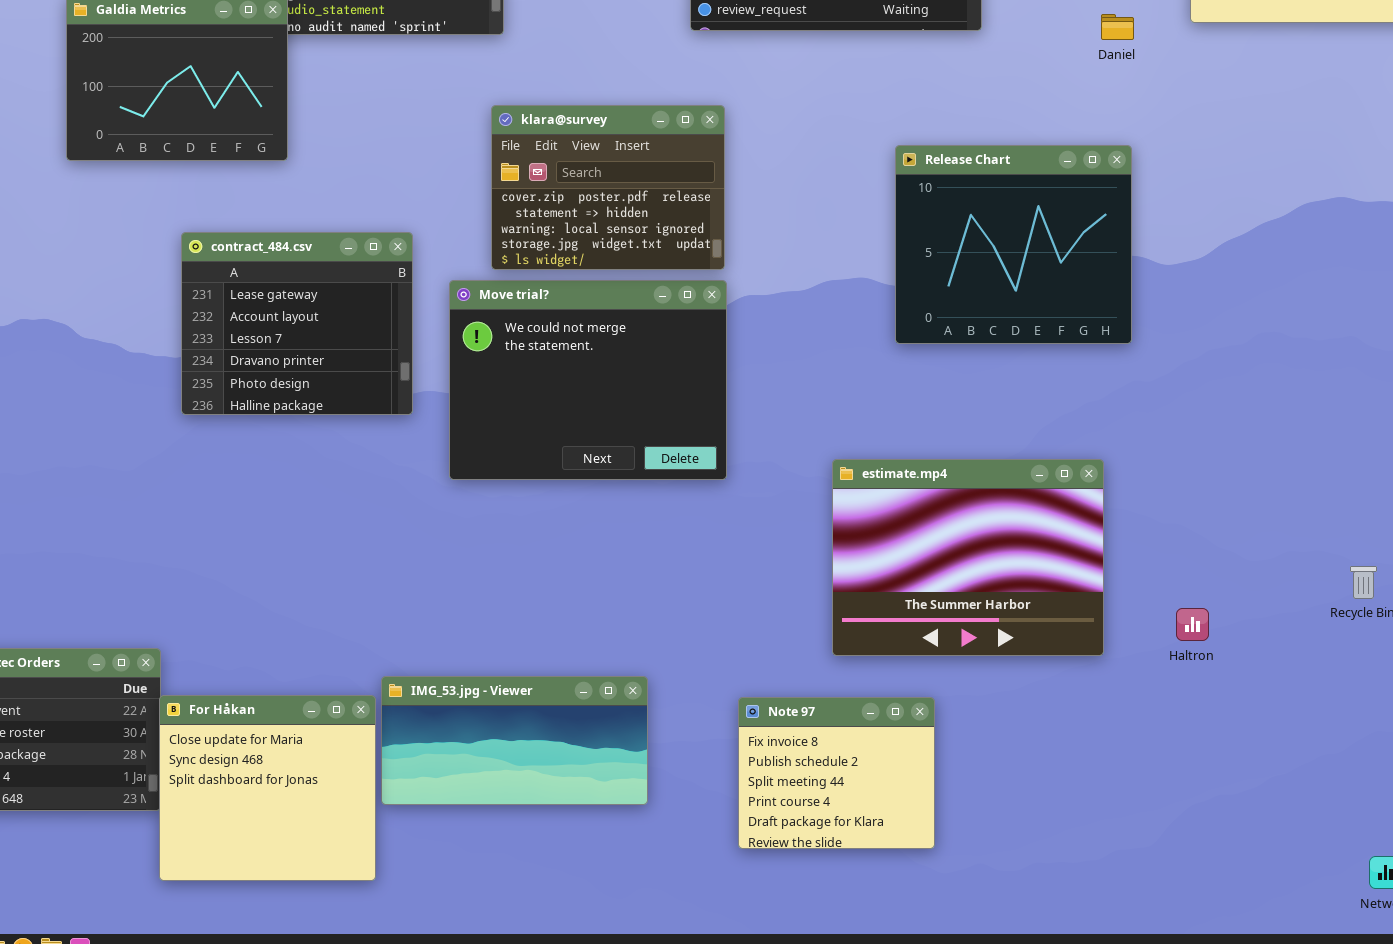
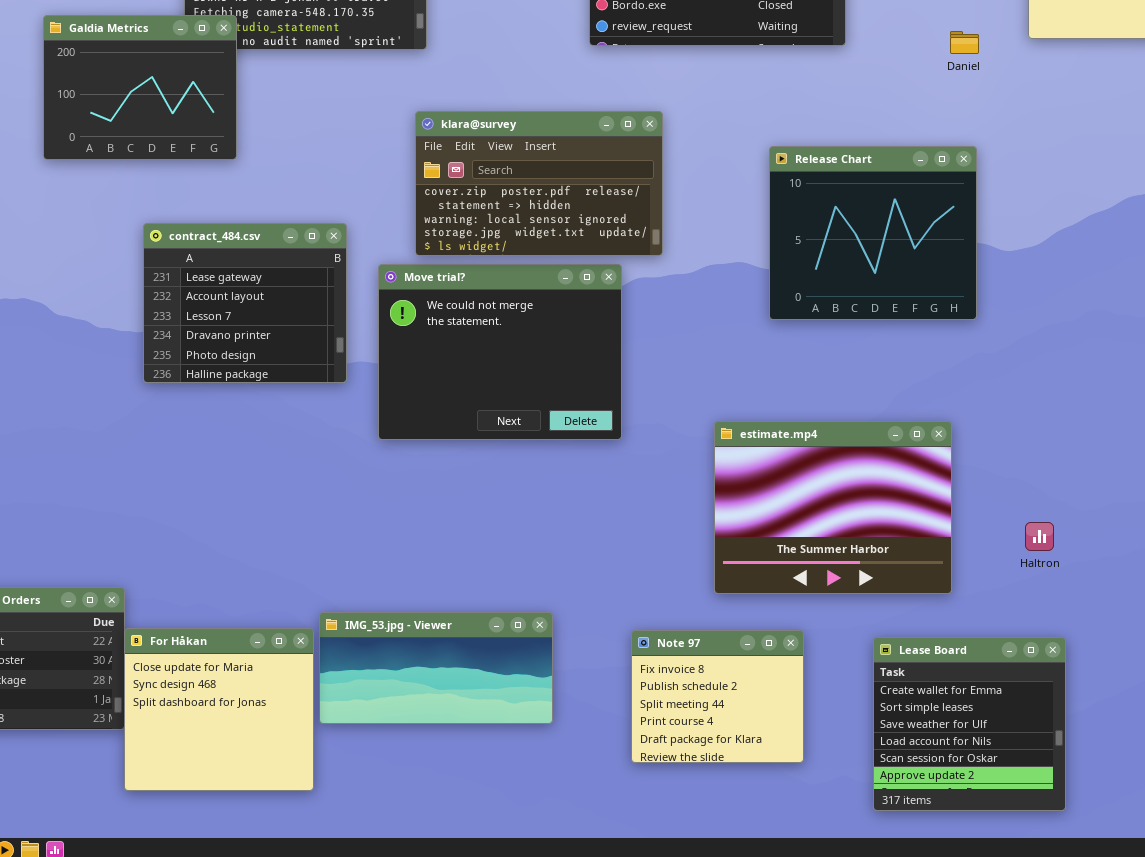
klara@survey: [491,105,725,270] -> [415,111,663,256], resized
Haltron: [1176,608,1209,641] -> [1025,522,1054,551], moved
Lease Board: none -> [873,637,1066,811], opened

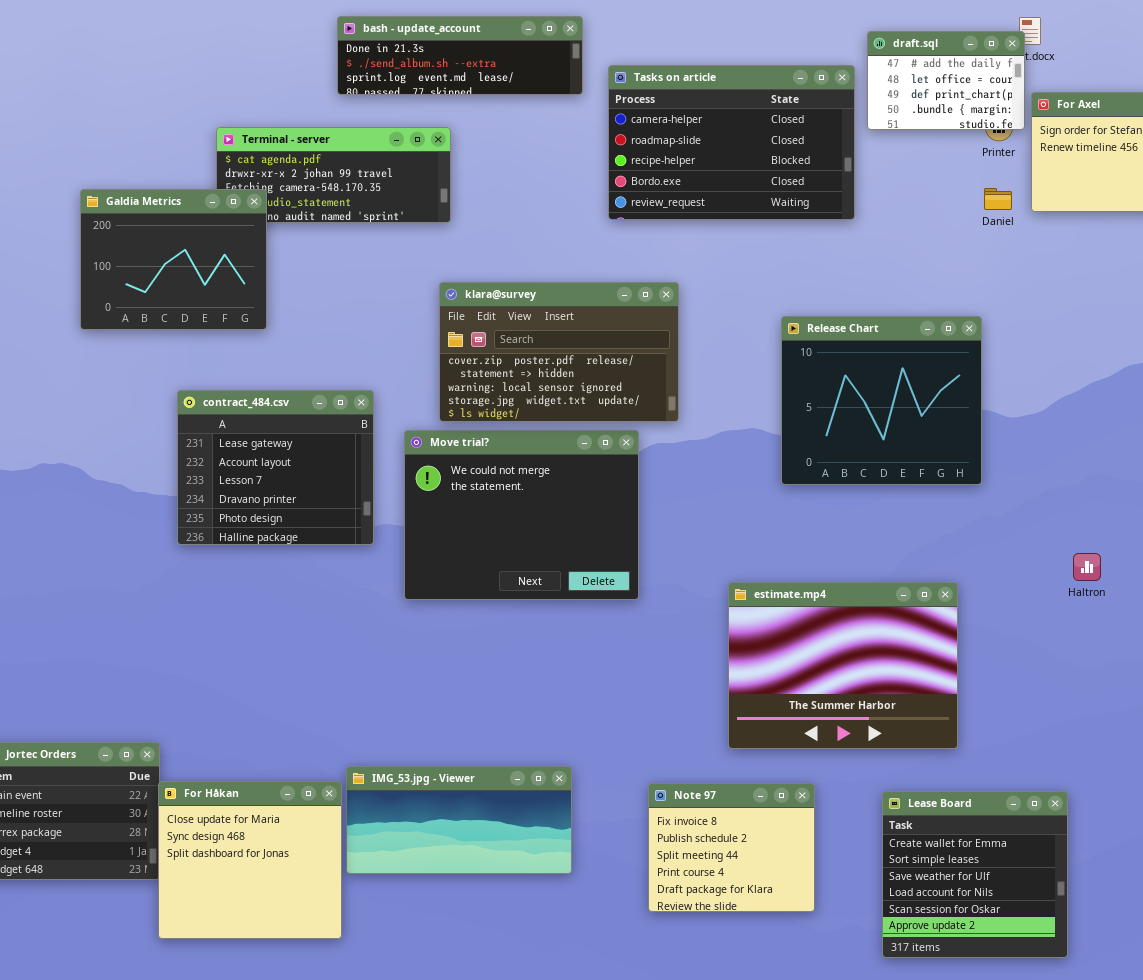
Daniel: [950,31,979,54] -> [984,188,1012,210], moved
Haltron: [1025,522,1054,551] -> [1073,553,1101,581], moved

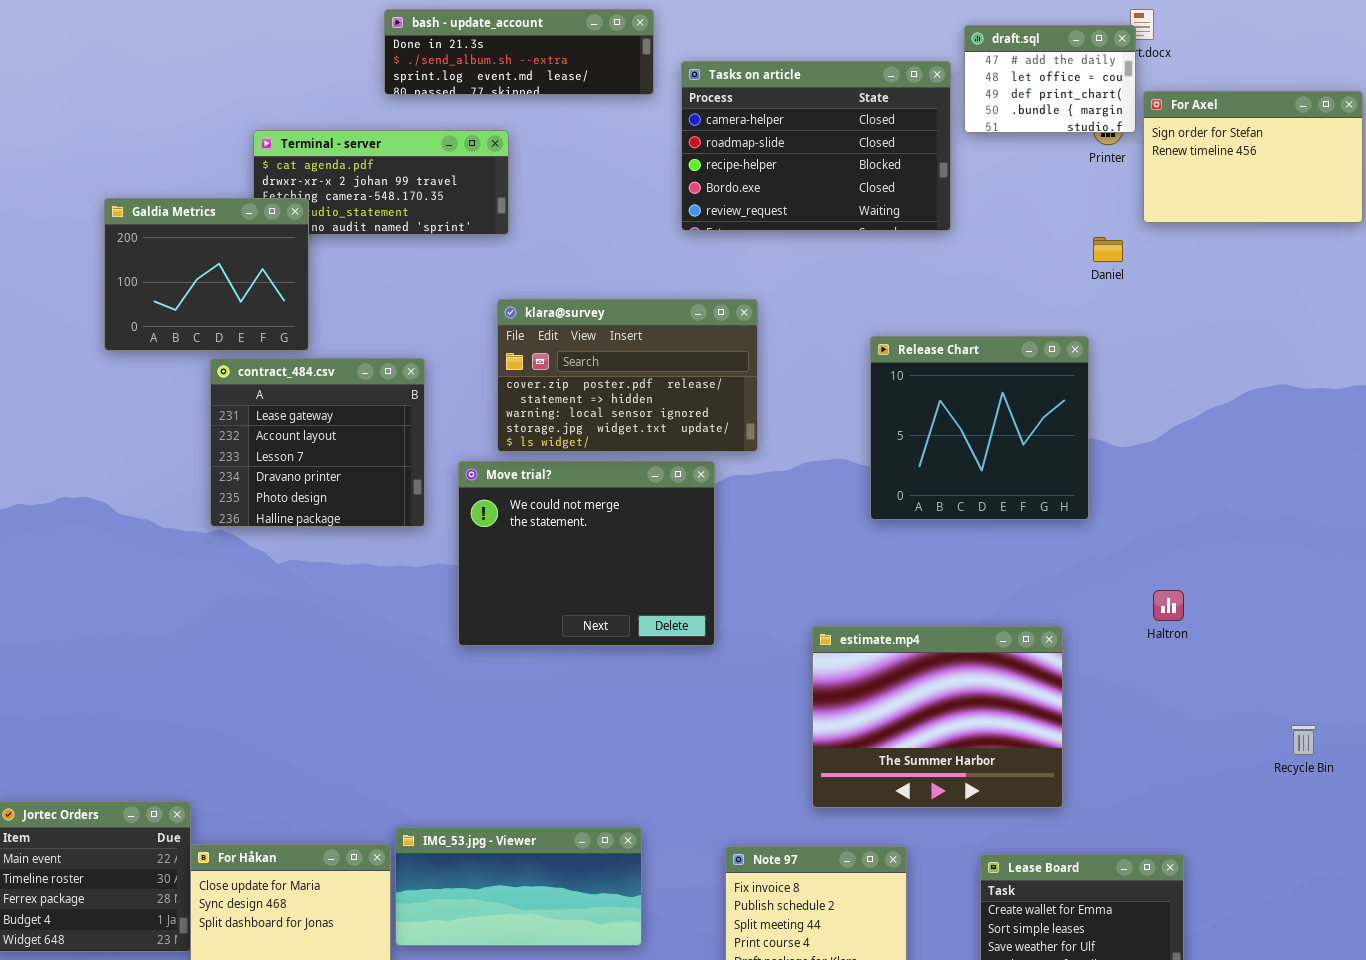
Daniel: [984,188,1012,210] -> [1093,237,1123,262], moved
contract_484.csv: [177,390,374,545] -> [210,358,425,527], moved
Haltron: [1073,553,1101,581] -> [1153,590,1184,621], moved

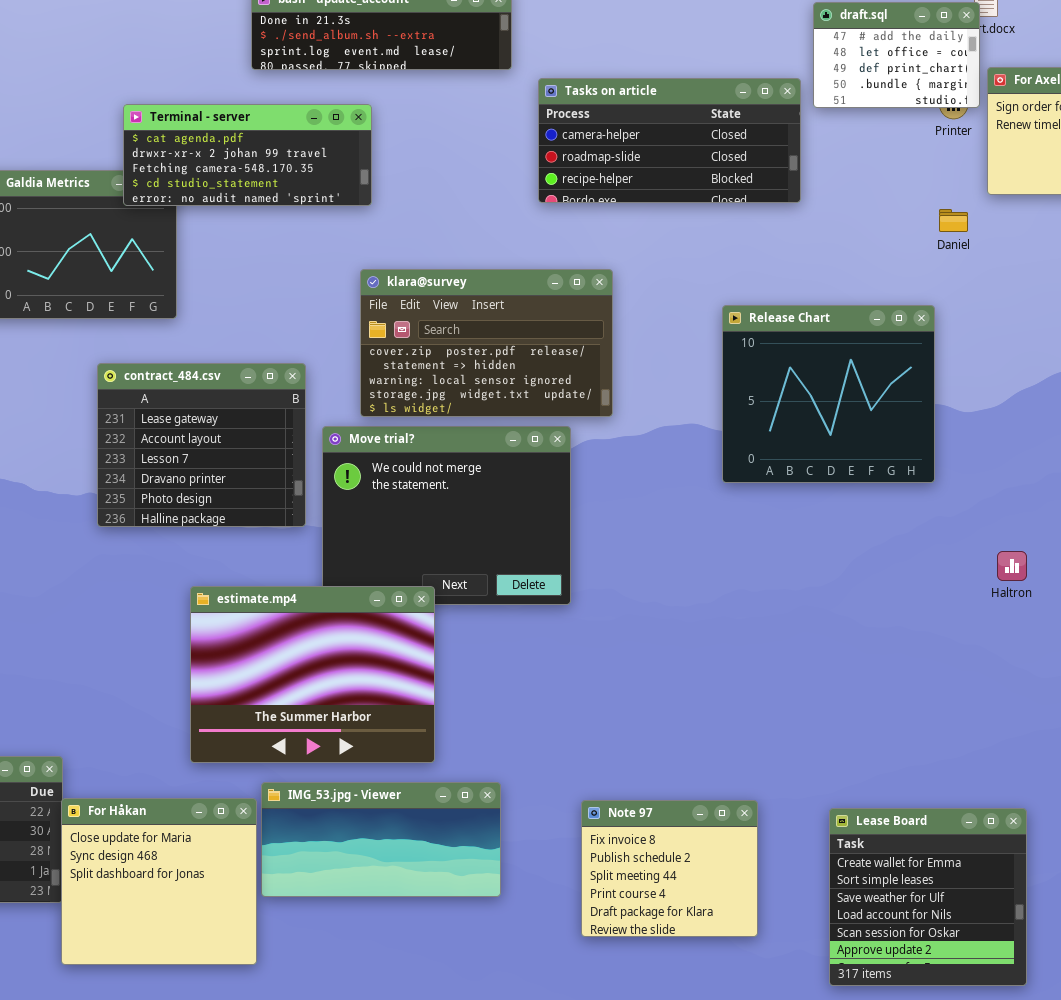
Tasks on article: [681,61,951,231] -> [538,78,801,203], resized
Terminal - server: [253,130,509,235] -> [123,104,372,206], raised
contract_484.csv: [210,358,425,527] -> [97,363,306,527], moved
estimate.mp4: [812,626,1063,808] -> [190,586,435,763], moved

